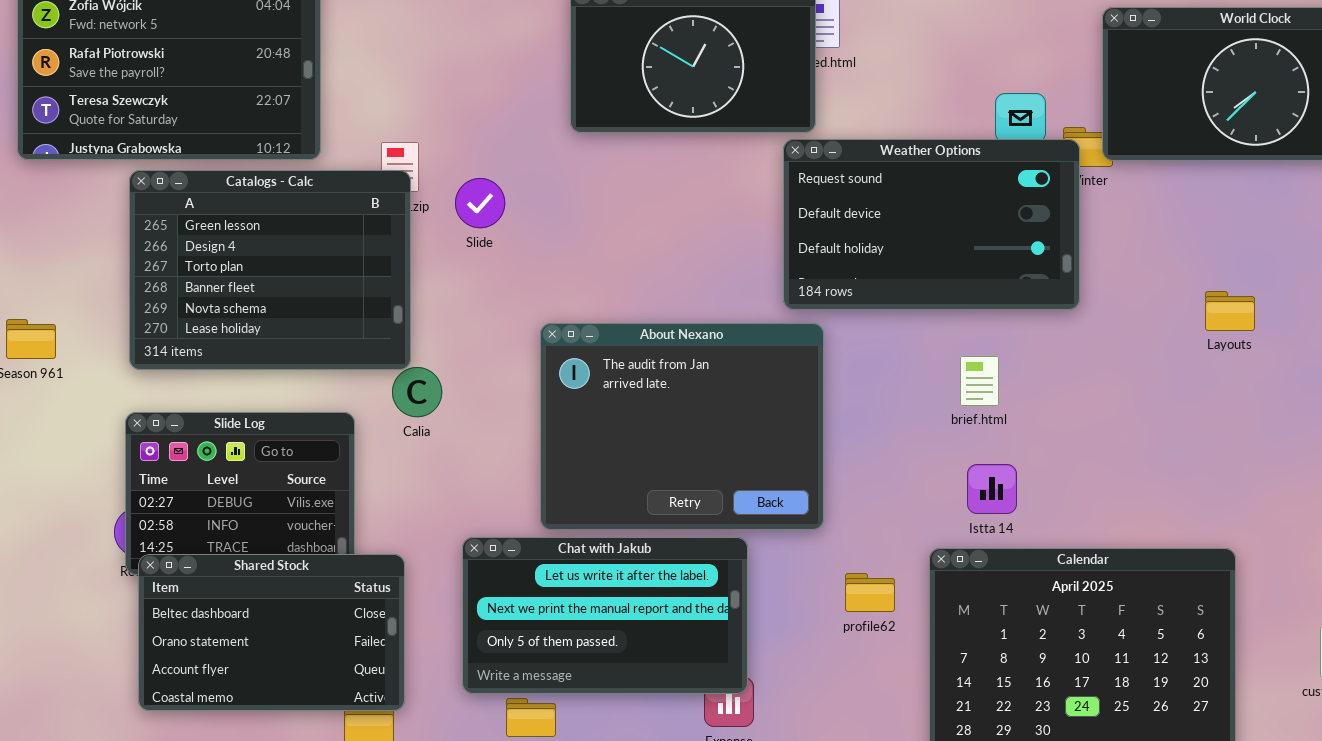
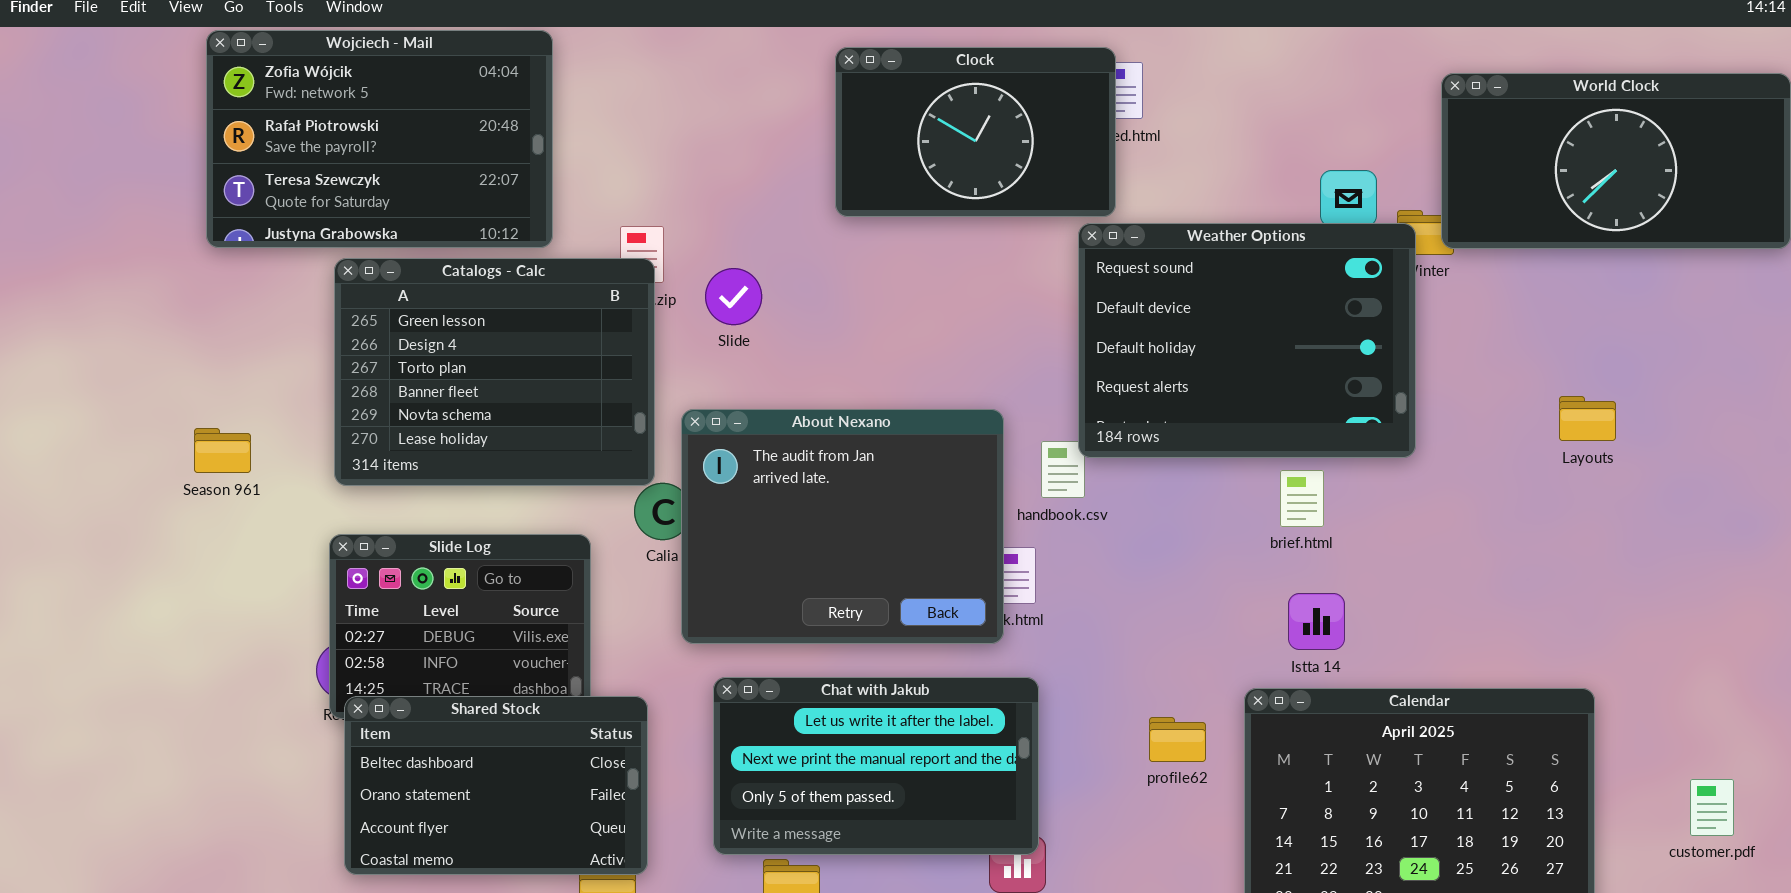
Weather Options: [783,139,1080,310] -> [1078,223,1416,458], resized
About Nexano: [540,323,824,530] -> [681,409,1004,644], moved

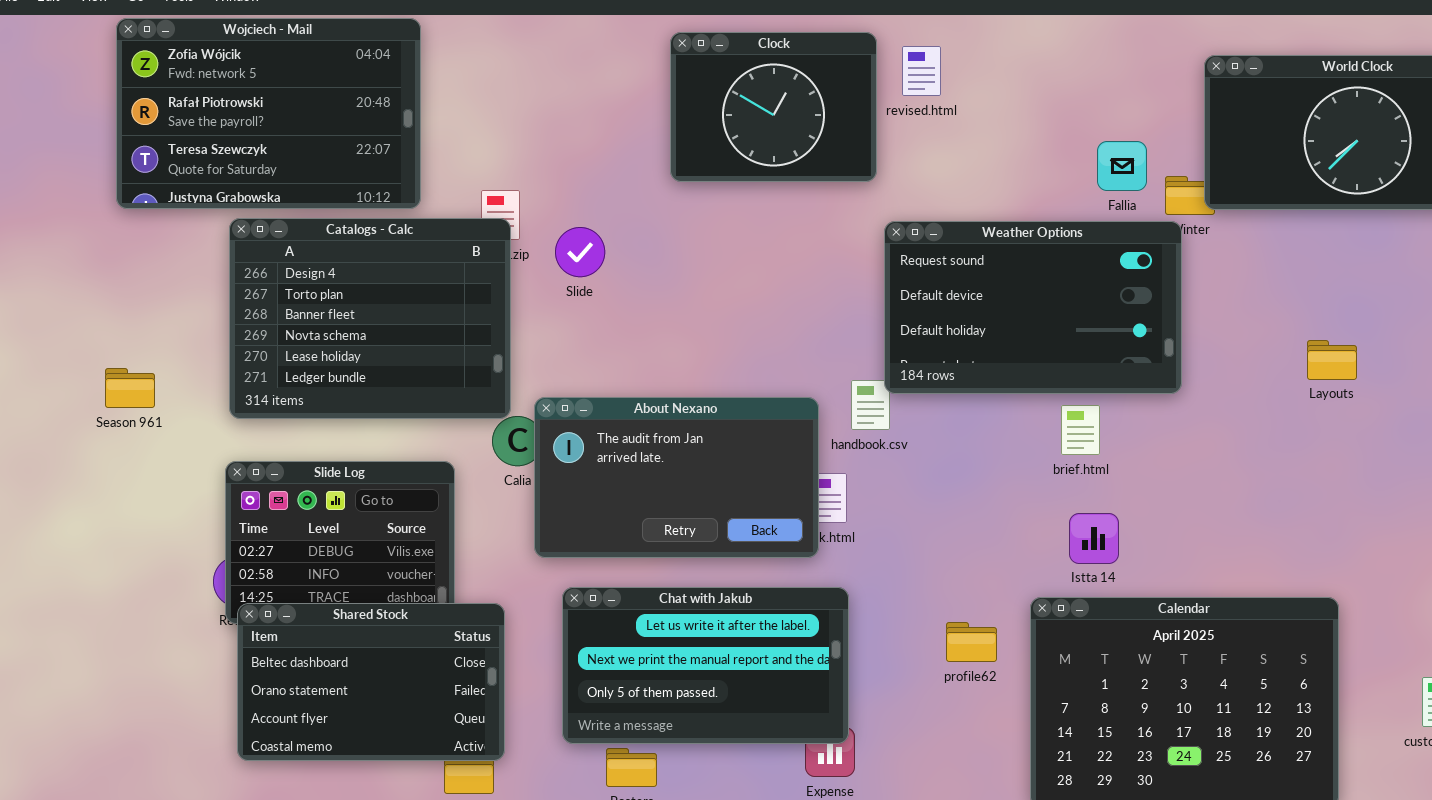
Clock: [835,47,1116,217] -> [670,32,877,182], resized
Weather Options: [1078,223,1416,458] -> [884,221,1182,394], resized
Catalogs - Calc: [334,258,655,486] -> [229,218,511,419], scrolled down 1 row
About Nexano: [681,409,1004,644] -> [534,397,819,558], resized

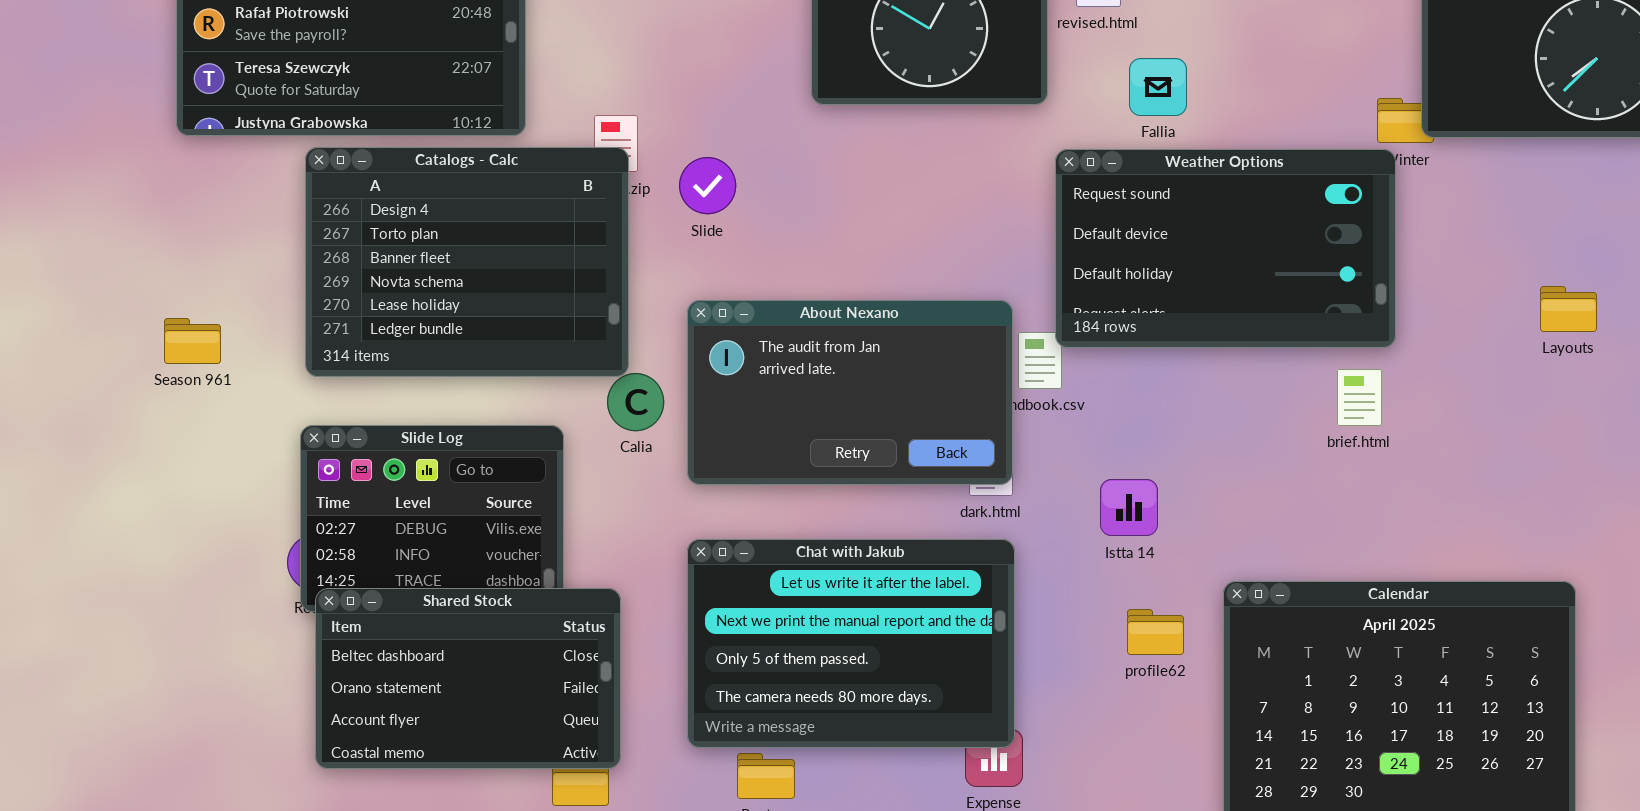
Fallia: [1097,141,1147,191] -> [1129,58,1187,116], moved
About Nexano: [534,397,819,558] -> [687,300,1013,485], moved
brief.html: [1061,405,1100,455] -> [1337,369,1382,426], moved
Istta 14: [1069,513,1119,564] -> [1100,479,1158,536], moved
Chat with Jakub: [562,587,849,744] -> [687,539,1015,748], resized

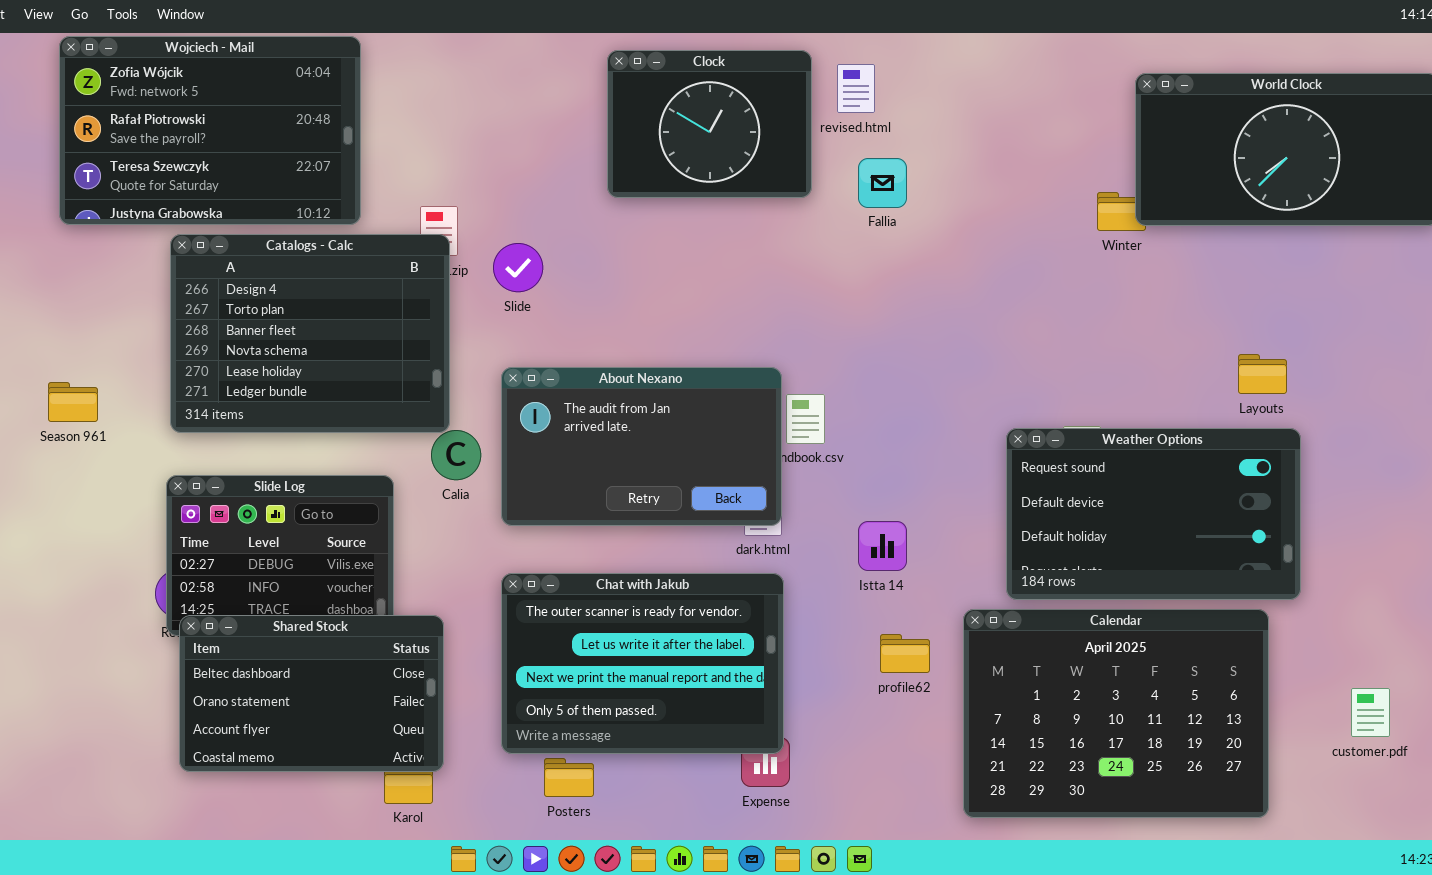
Fallia: [1129,58,1187,116] -> [858,158,907,208], moved
Weather Options: [1055,149,1396,348] -> [1006,428,1301,600], moved
Chat with Jakub: [687,539,1015,748] -> [501,573,784,754], scrolled up 1 row

